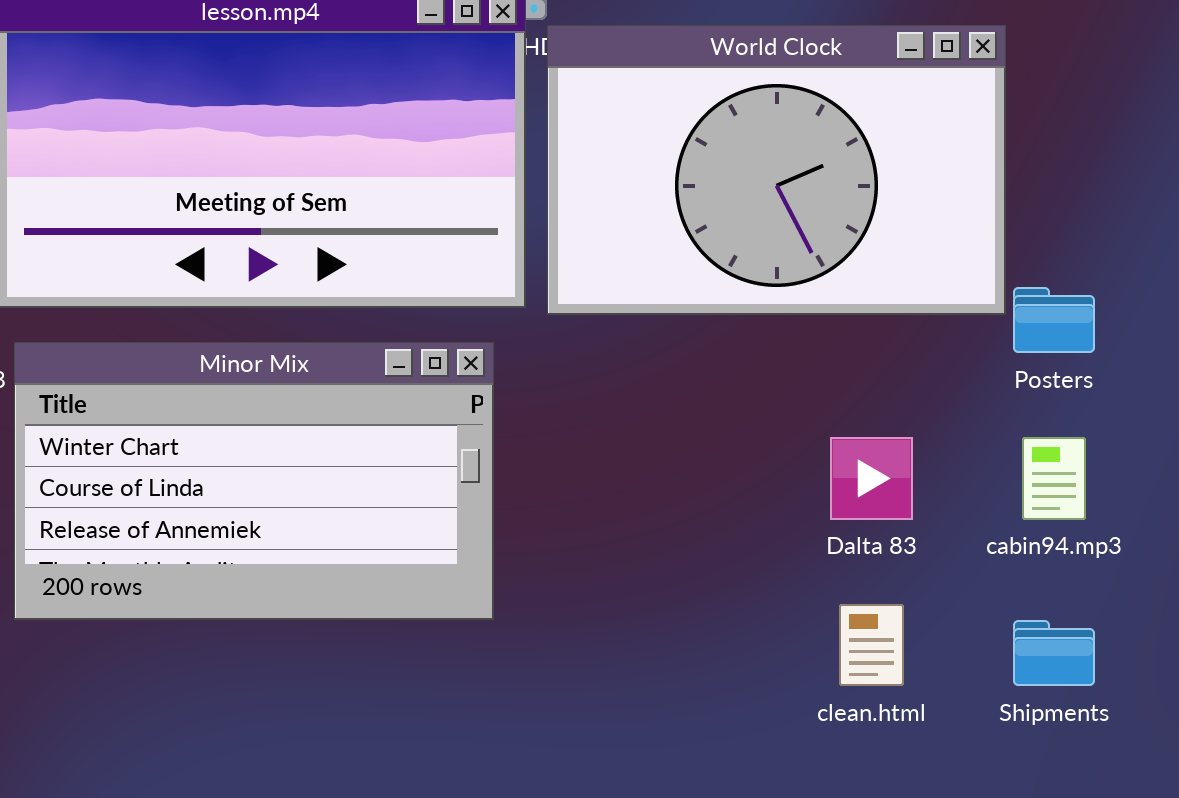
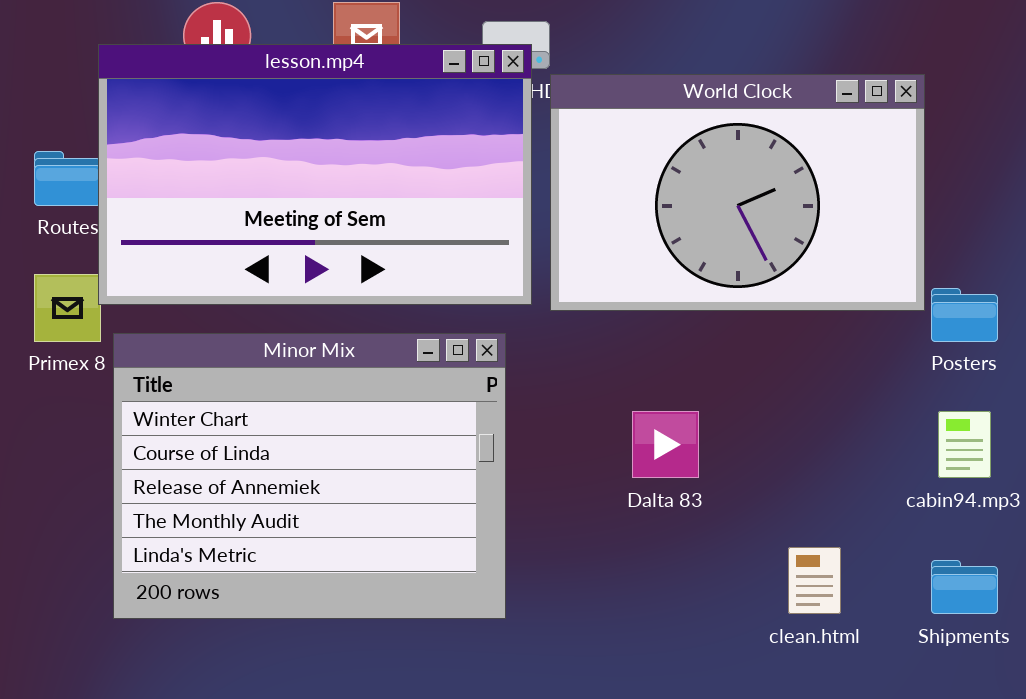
Minor Mix: [14,342,494,620] -> [113,333,506,619], resized
Dalta 83: [830,437,913,520] -> [632,411,699,478], moved

